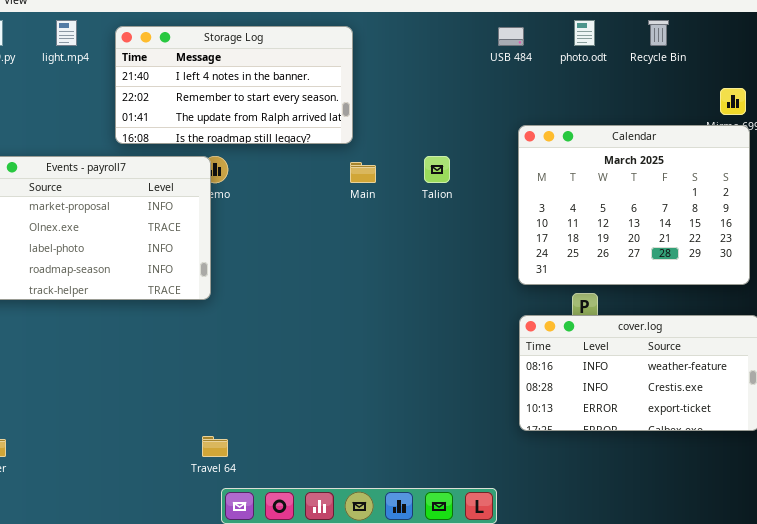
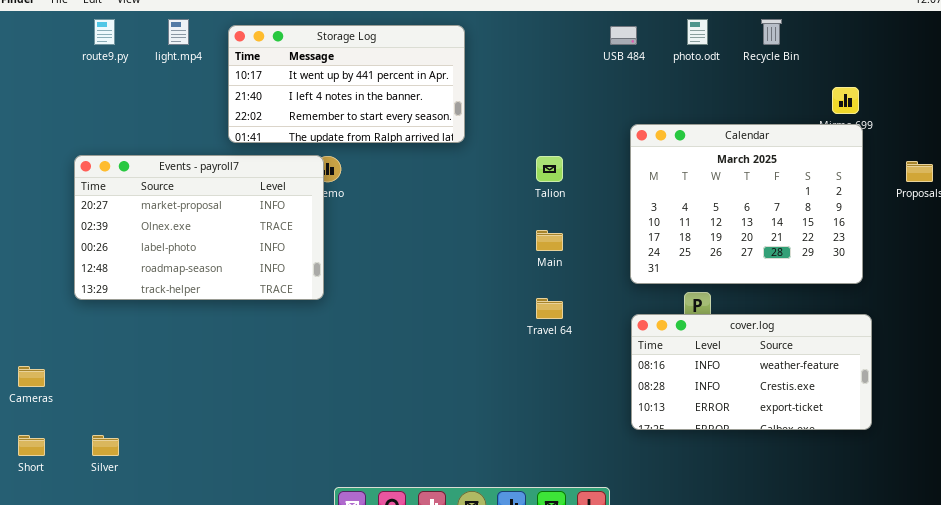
Storage Log: [115,26,353,144] -> [228,25,465,143], scrolled up 1 row
Main: [350,162,376,183] -> [536,230,563,251], moved
Travel 64: [202,436,228,457] -> [536,298,563,319], moved

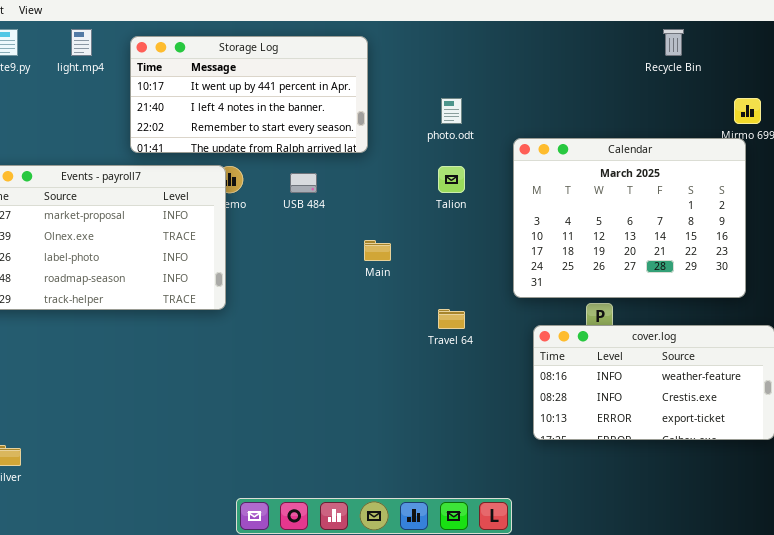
photo.odt: [687,19,708,45] -> [441,98,462,124], moved
USB 484: [610,26,637,45] -> [290,173,317,193], moved
Calendar: [630,124,863,284] -> [513,138,746,298], moved
Main: [536,230,563,251] -> [364,240,391,261], moved

